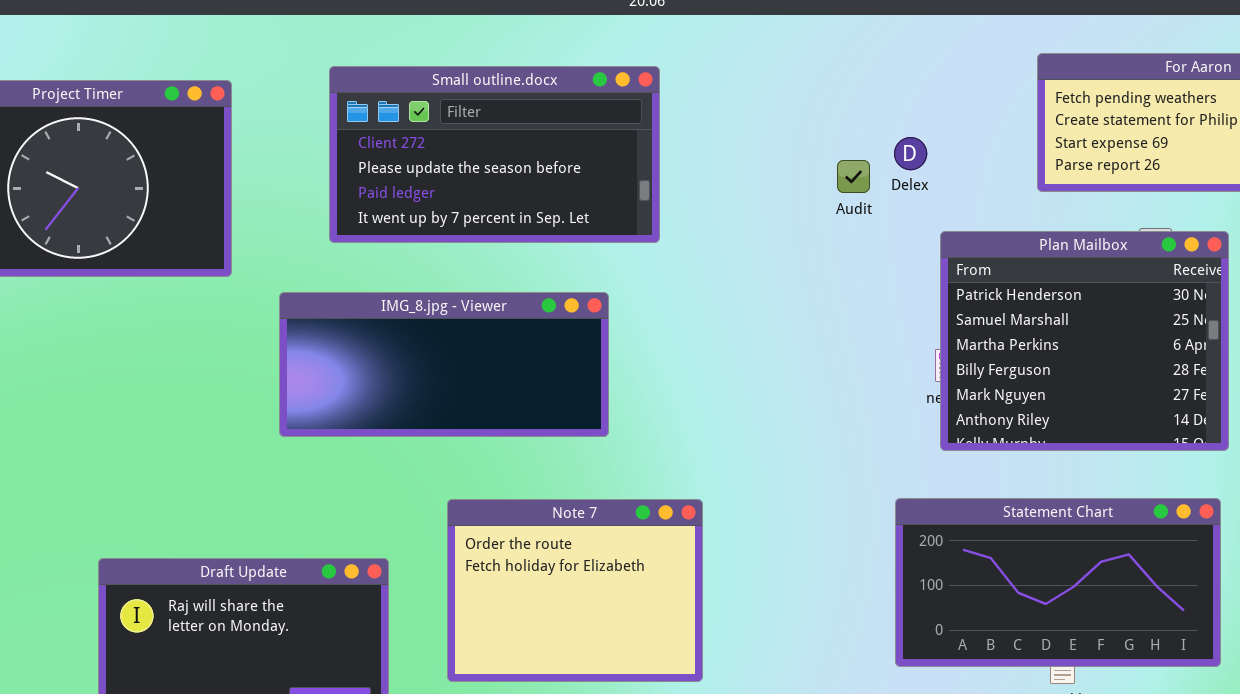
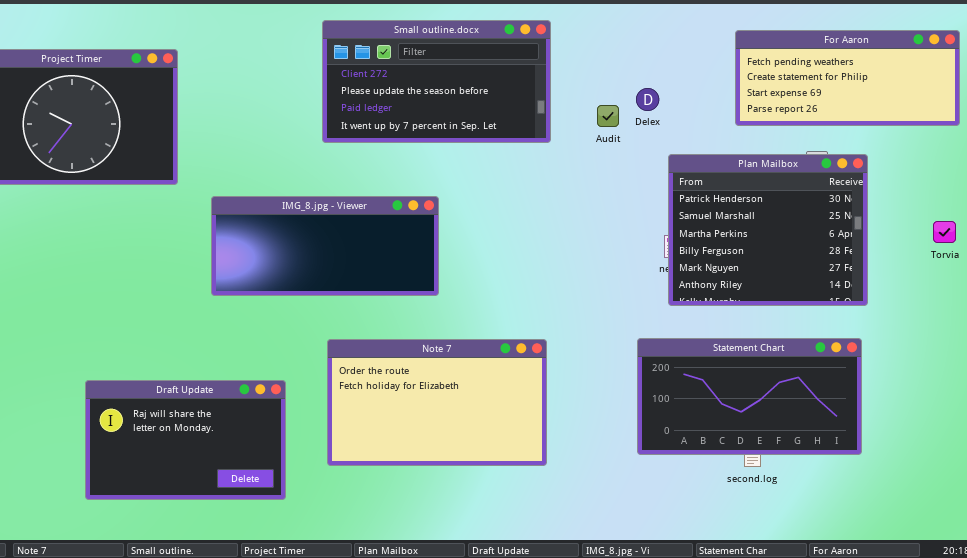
Small outline.docx: [329,66,660,243] -> [322,20,551,143], moved
Note 7: [447,499,703,682] -> [327,339,547,466], resized

